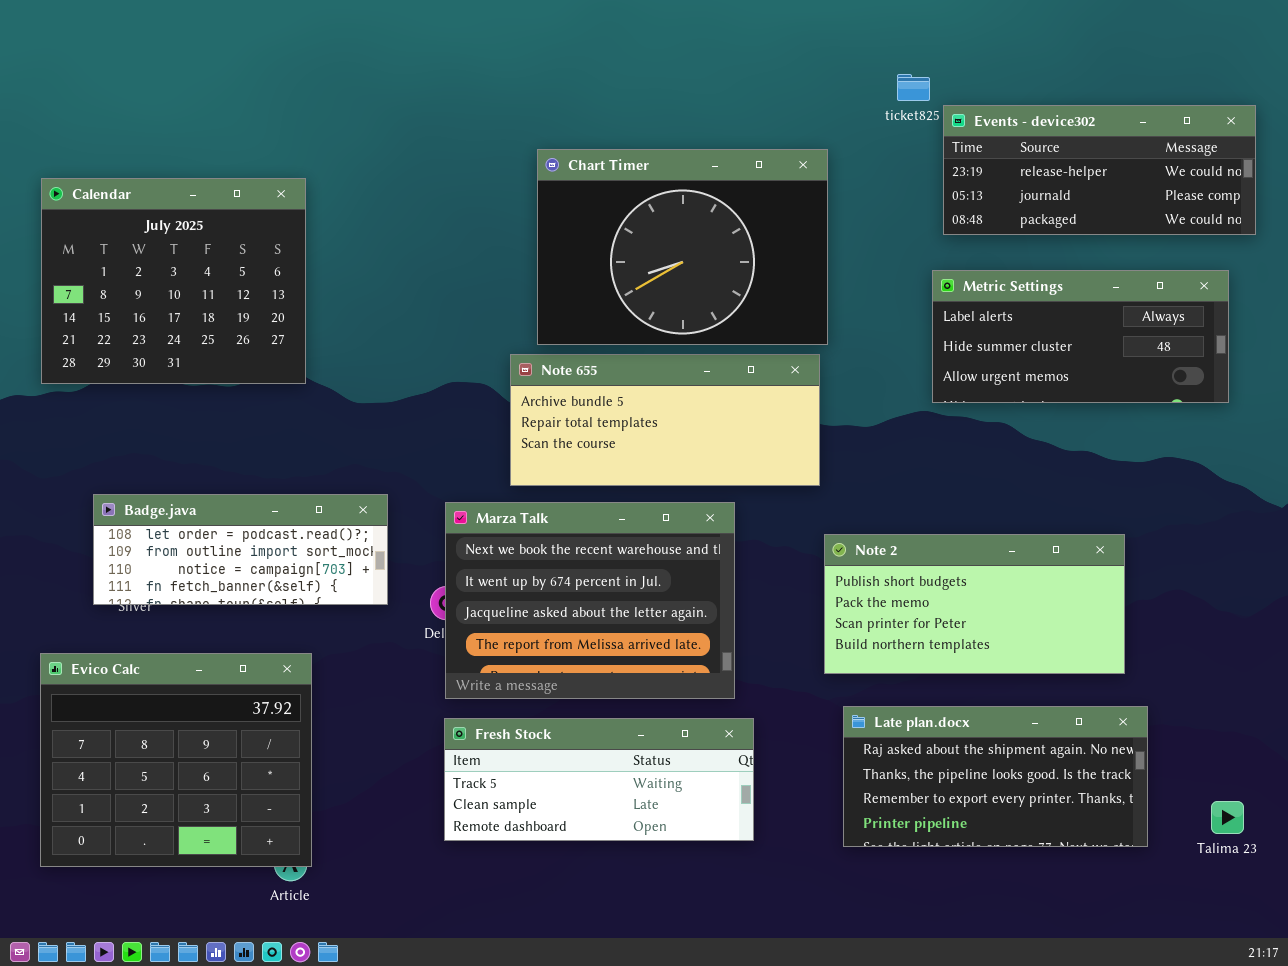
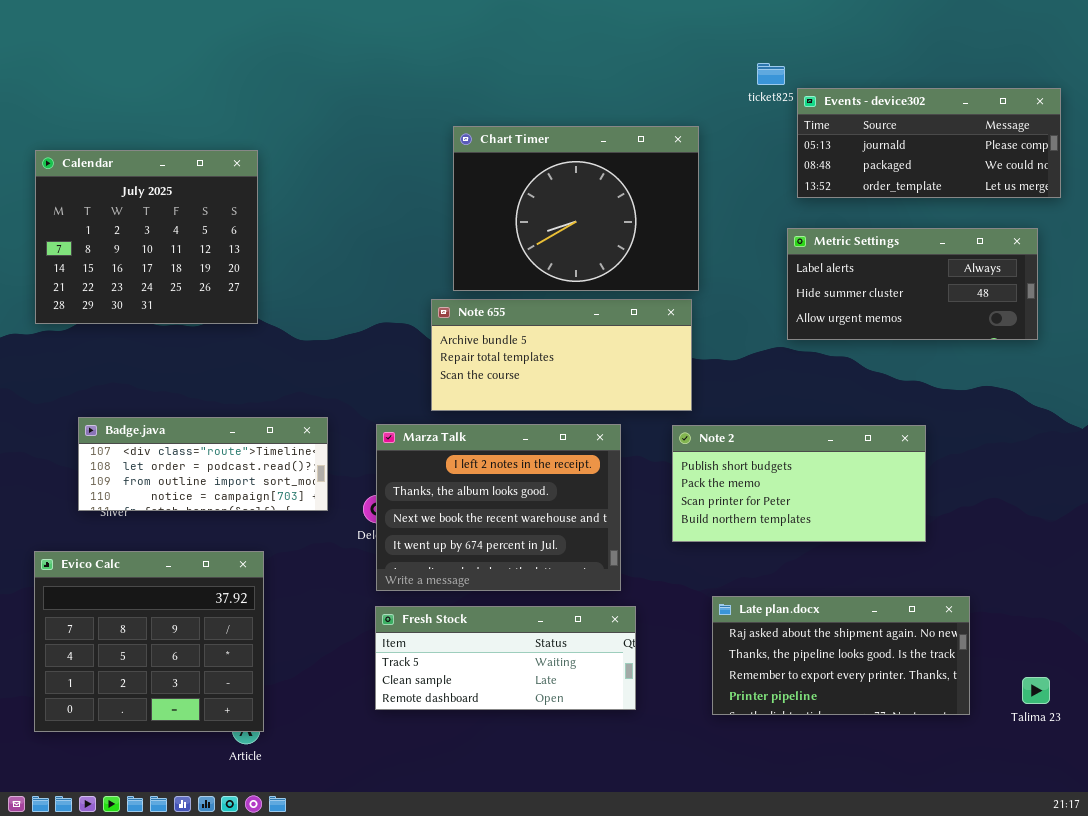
Events - device302: [943,105,1256,235] -> [797,88,1061,198], scrolled down 1 row
Badge.java: [93,494,388,605] -> [78,417,328,511], scrolled up 1 row
Marza Talk: [445,502,735,699] -> [376,424,621,591], scrolled up 2 rows
Note 2: [824,534,1125,674] -> [672,425,926,542], moved

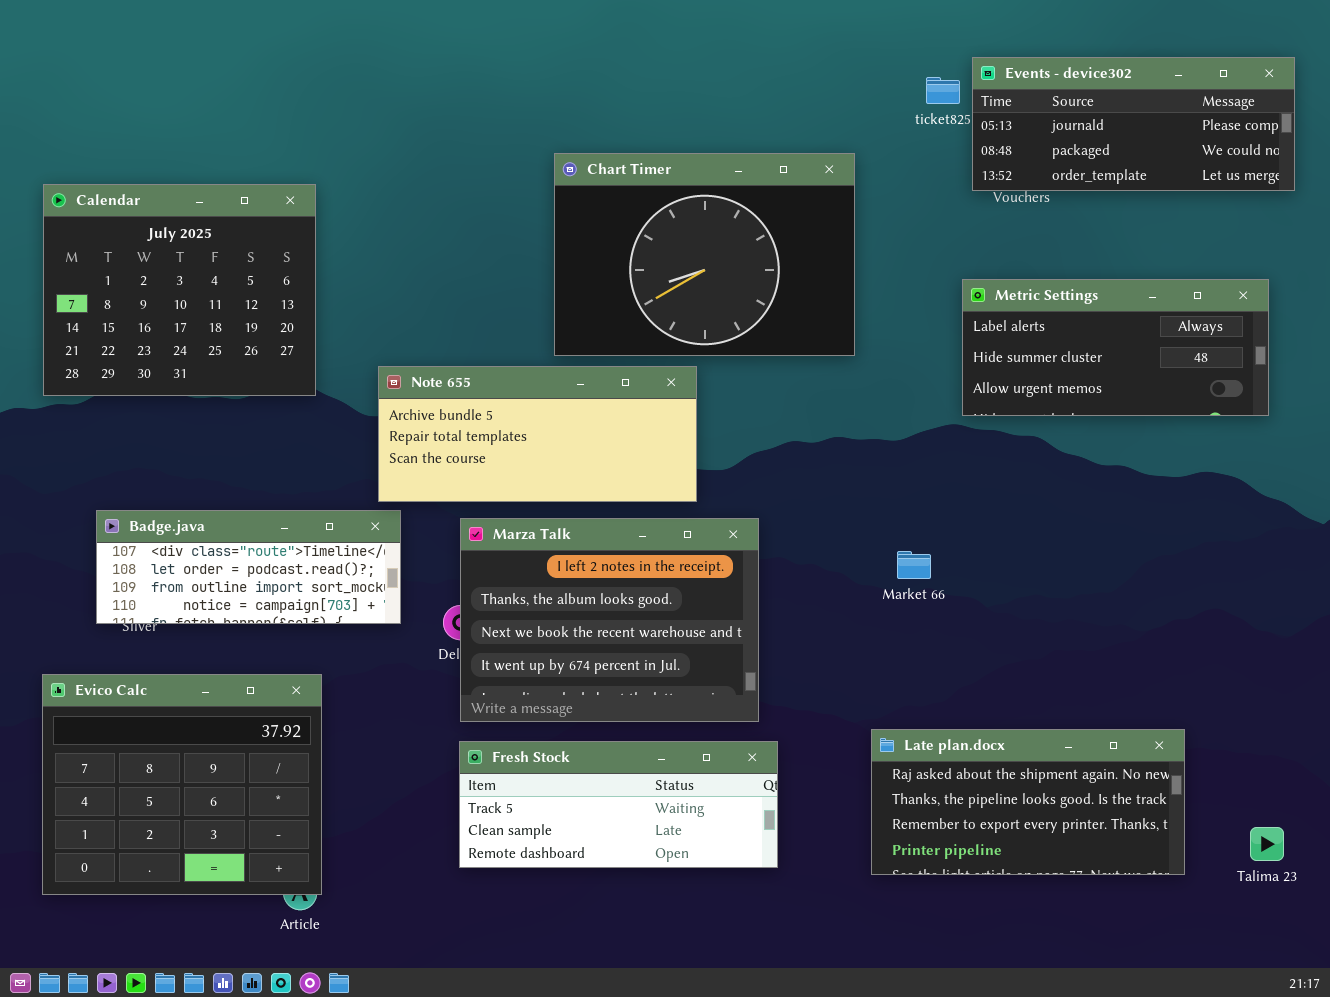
Events - device302: [797,88,1061,198] -> [972,57,1295,191], moved
Note 655: [431,299,692,411] -> [378,366,697,502], moved
Note 2: [672,425,926,542] -> none, closed

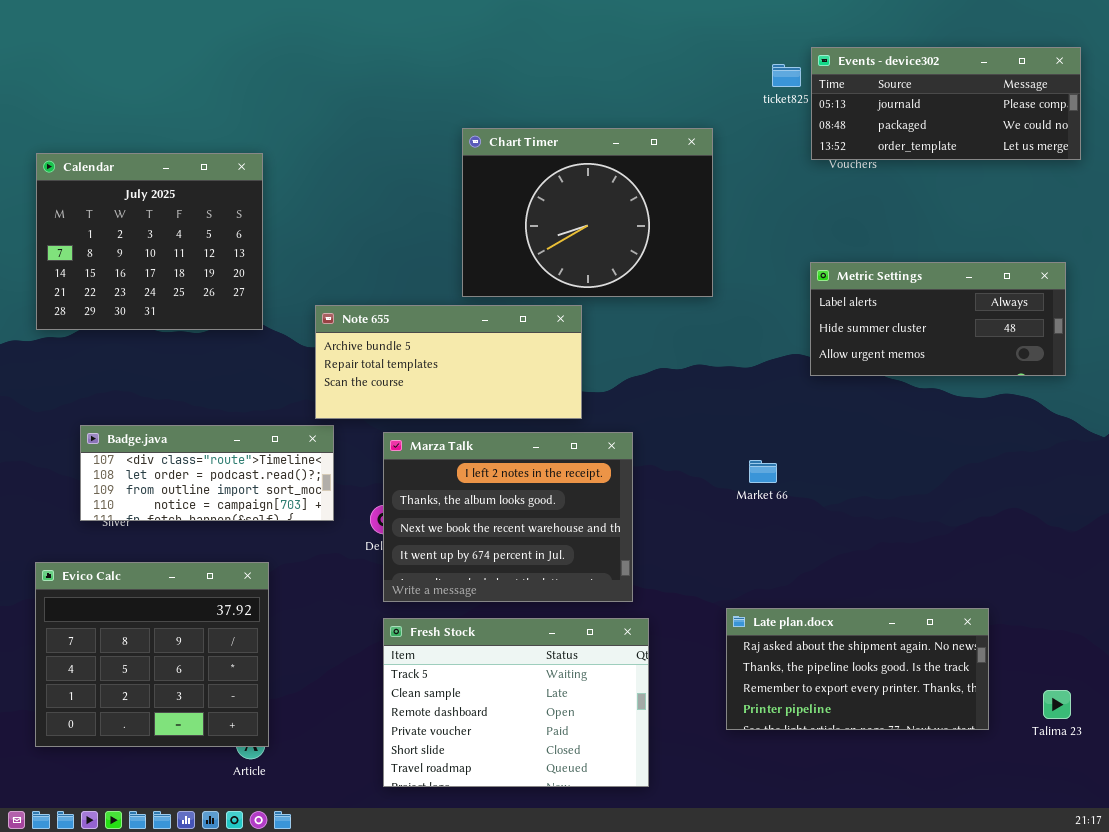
Metric Settings: [962,279,1269,416] -> [810,262,1066,376], moved
Fresh Stock: [459,741,778,868] -> [383,618,649,787], resized

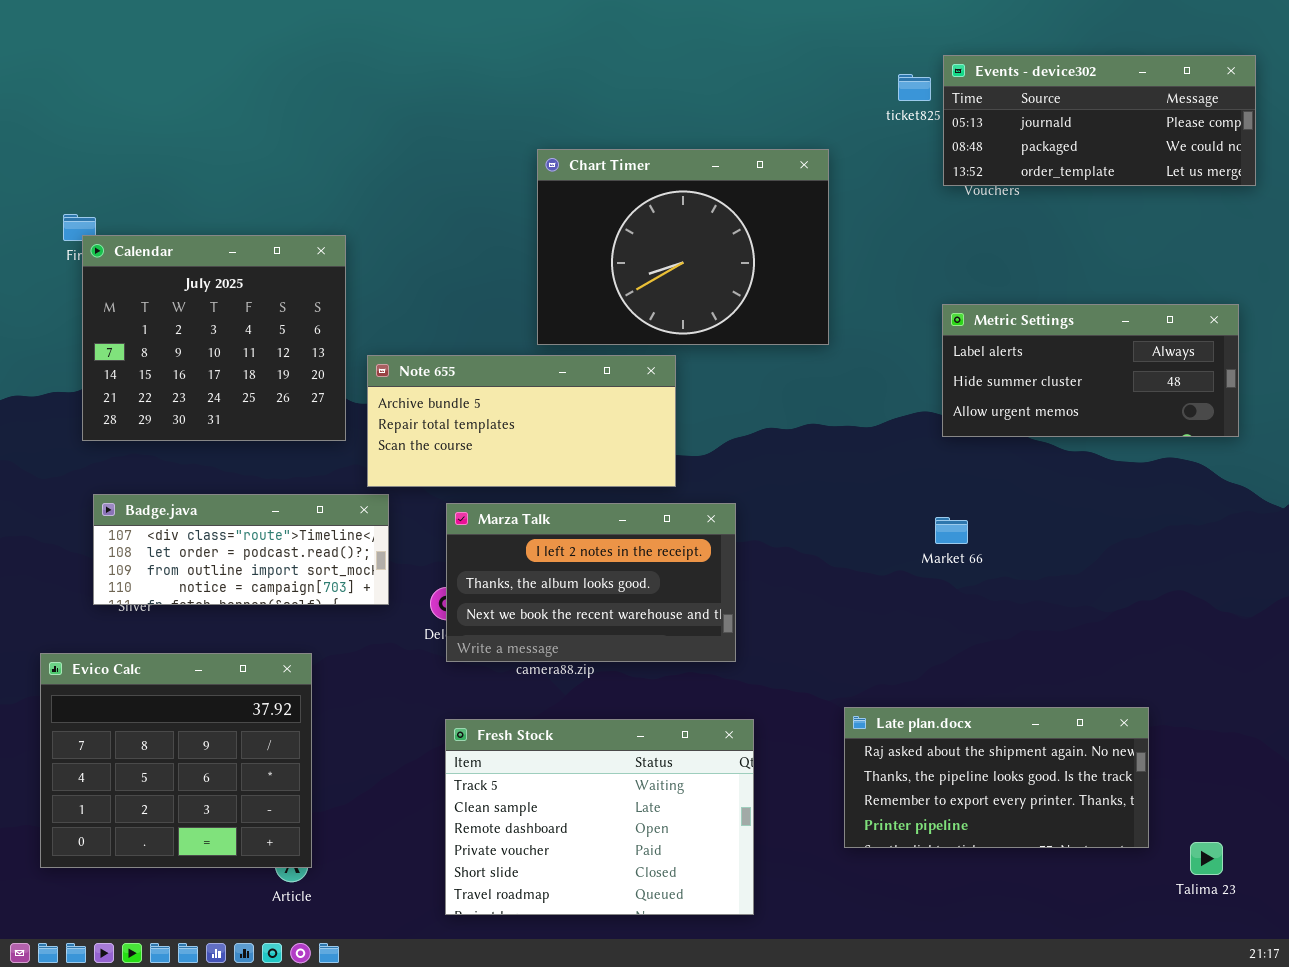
Calendar: [36,153,263,330] -> [82,235,346,441], moved
Marza Talk: [383,432,633,602] -> [446,503,736,662], resized
Market 66: [749,460,777,483] -> [935,517,968,544], moved
Talima 23: [1043,690,1071,719] -> [1190,842,1223,875], moved

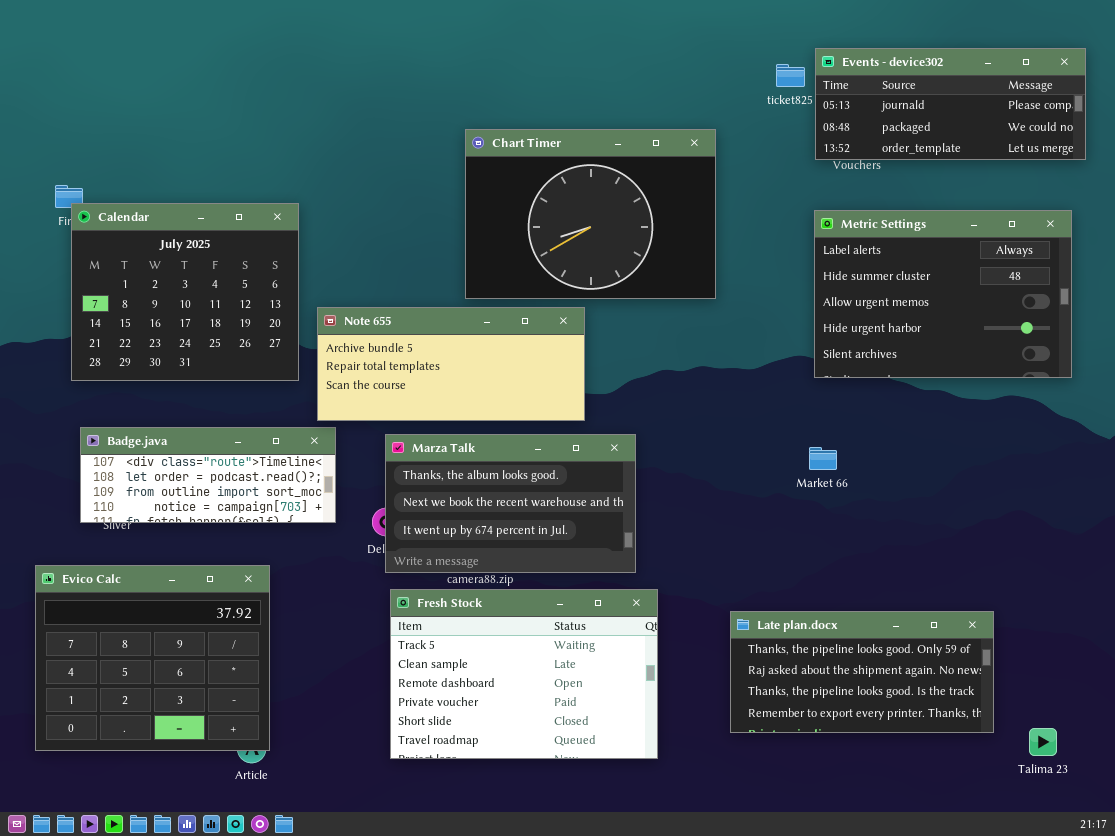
Metric Settings: [942,304,1239,437] -> [814,210,1072,378], resized
Marza Talk: [446,503,736,662] -> [385,434,636,573], scrolled down 1 row
Late plan.docx: [844,707,1149,848] -> [730,611,994,733], scrolled up 1 row
Fresh Stock: [445,719,754,915] -> [390,589,658,759], moved

